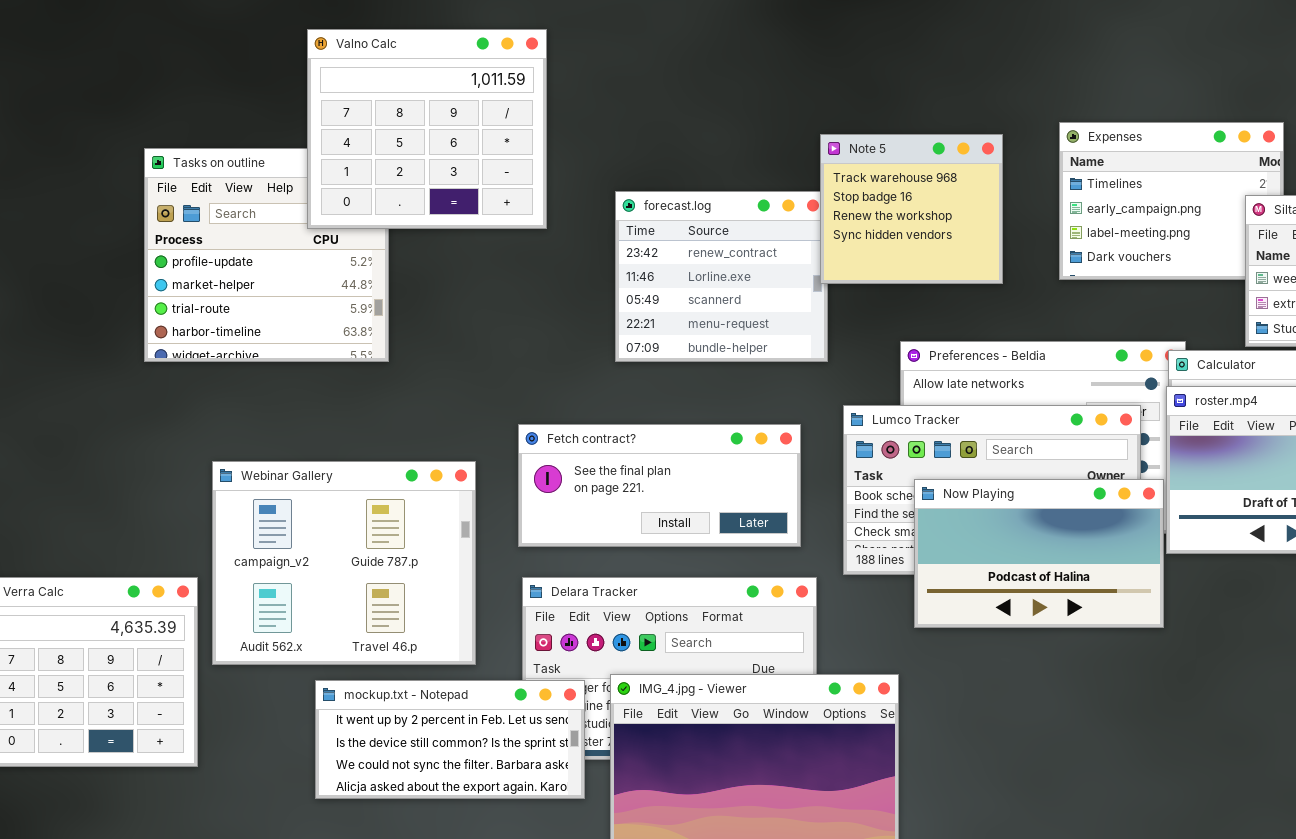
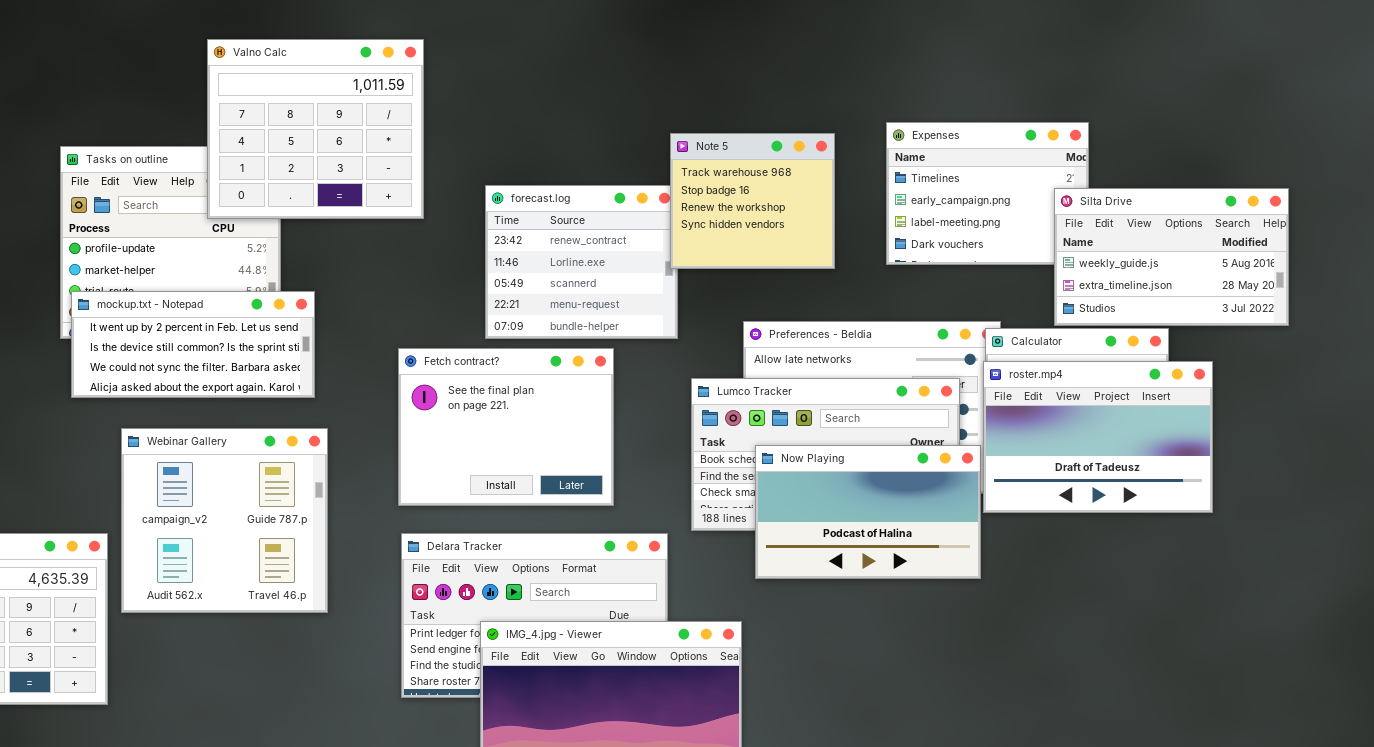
Fetch contract?: [518,424,801,547] -> [398,348,614,506], resized
Webinar Gallery: [212,461,476,665] -> [121,428,328,613], resized
mockup.txt - Notepad: [315,680,585,799] -> [71,291,315,398], moved

